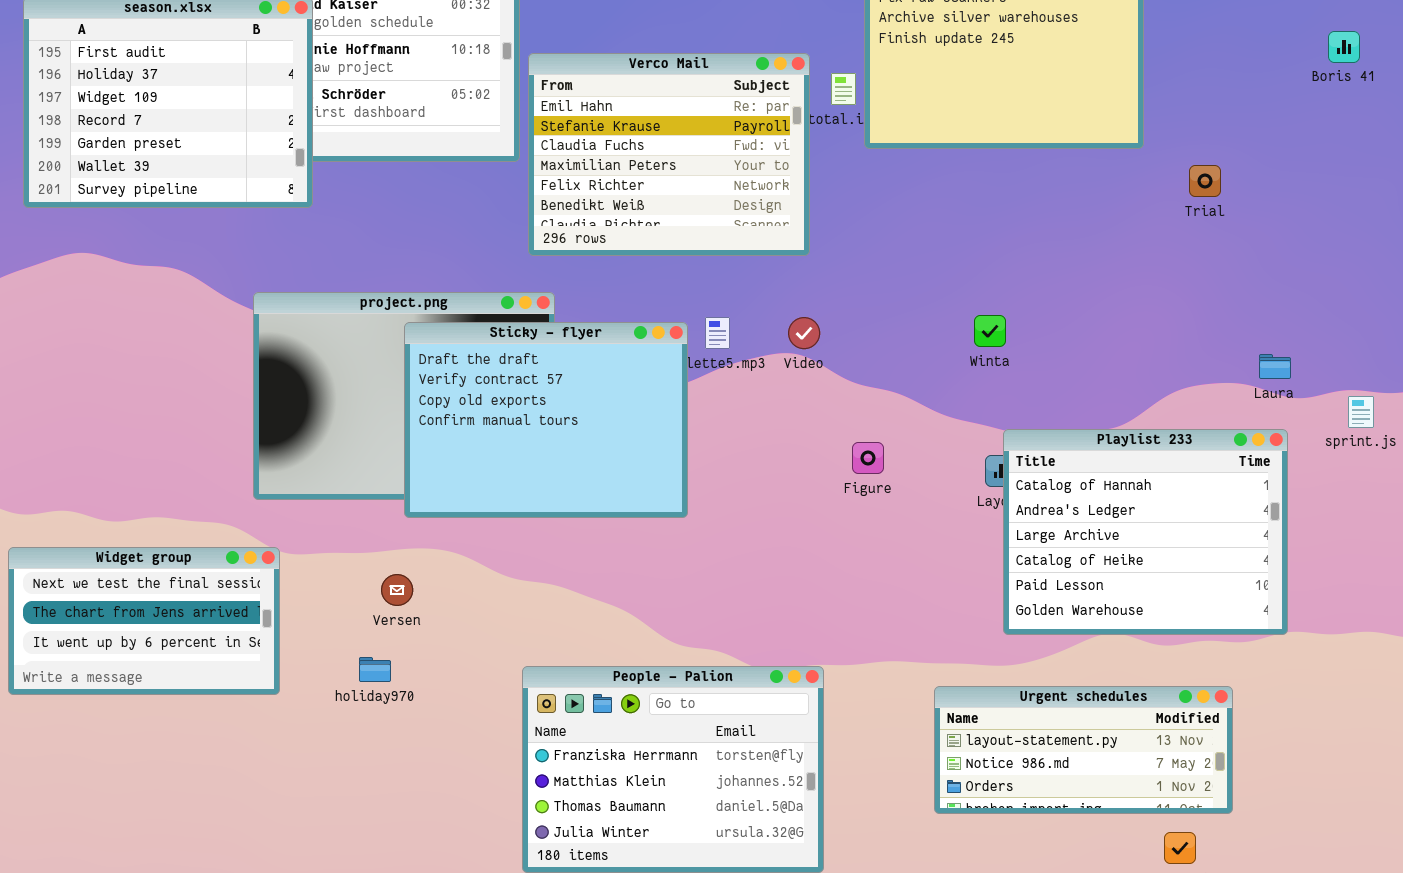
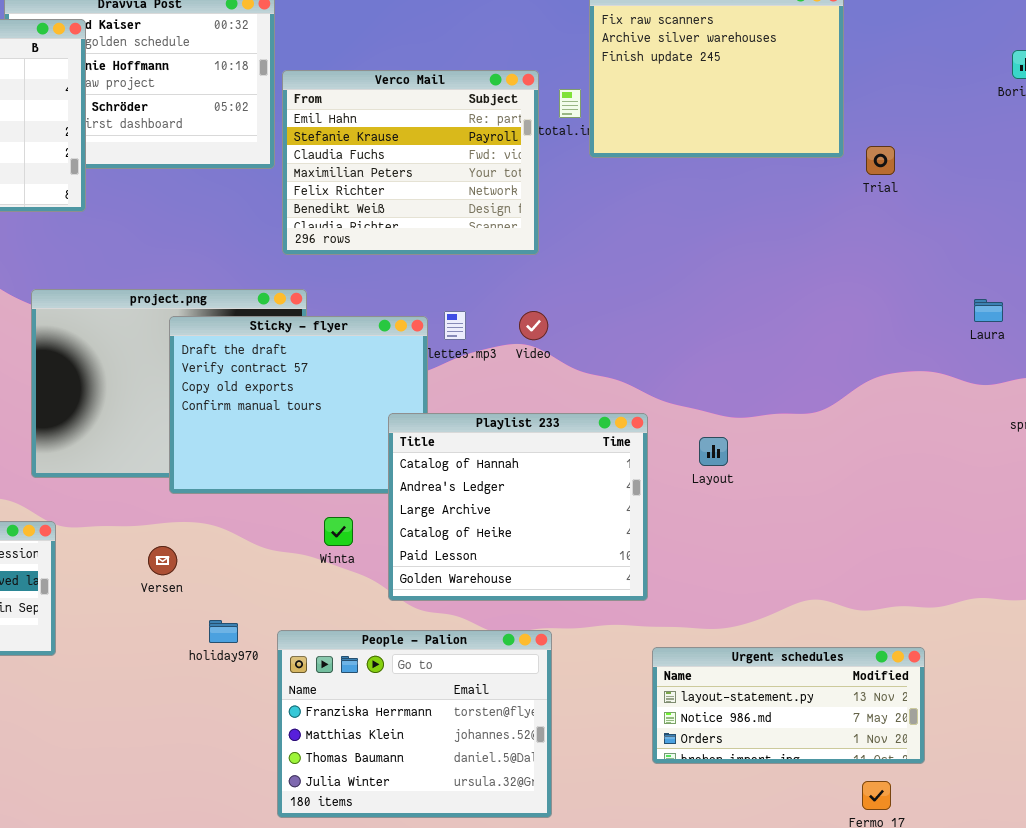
Trial: [1189,165,1221,197] -> [866,146,895,175], moved
Winta: [974,315,1006,347] -> [324,517,353,546], moved
Laura: [1259,354,1291,379] -> [974,299,1003,322], moved
Playlist 233: [1003,429,1288,635] -> [388,413,648,601], moved
holiday970: [359,657,391,682] -> [209,620,238,643], moved

